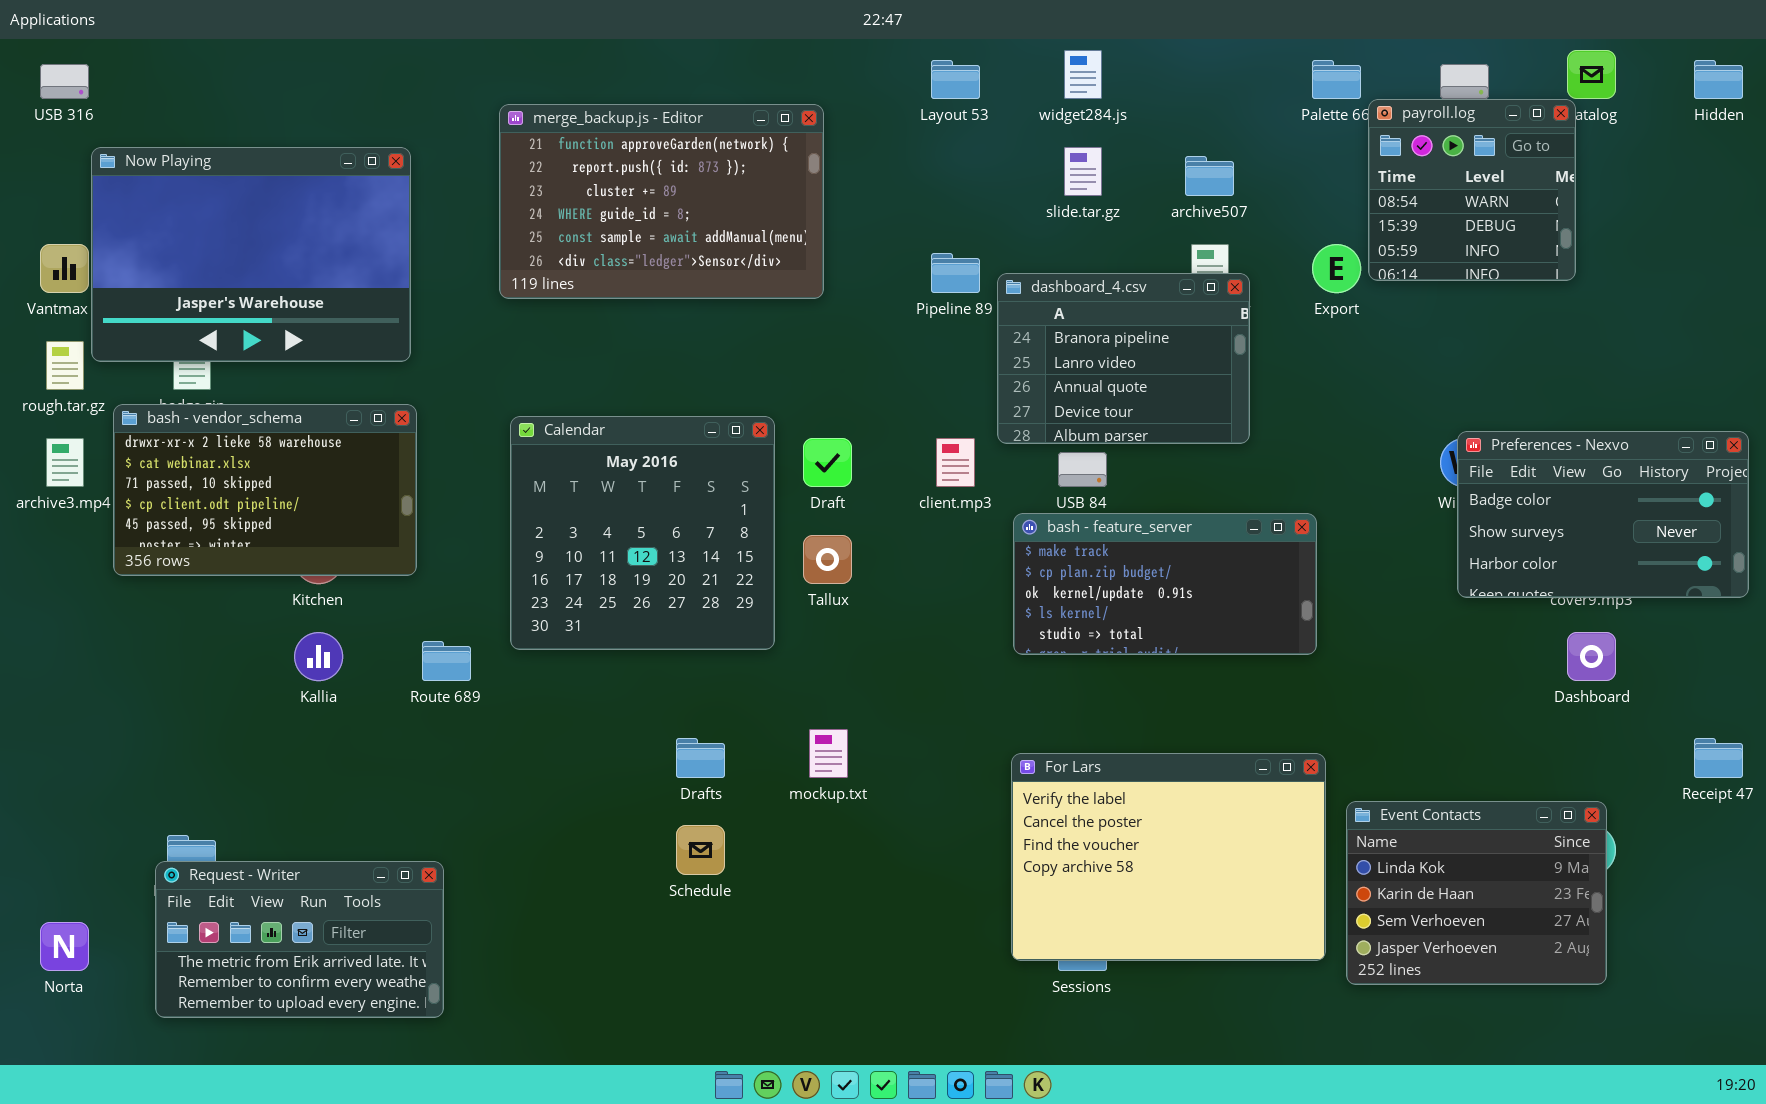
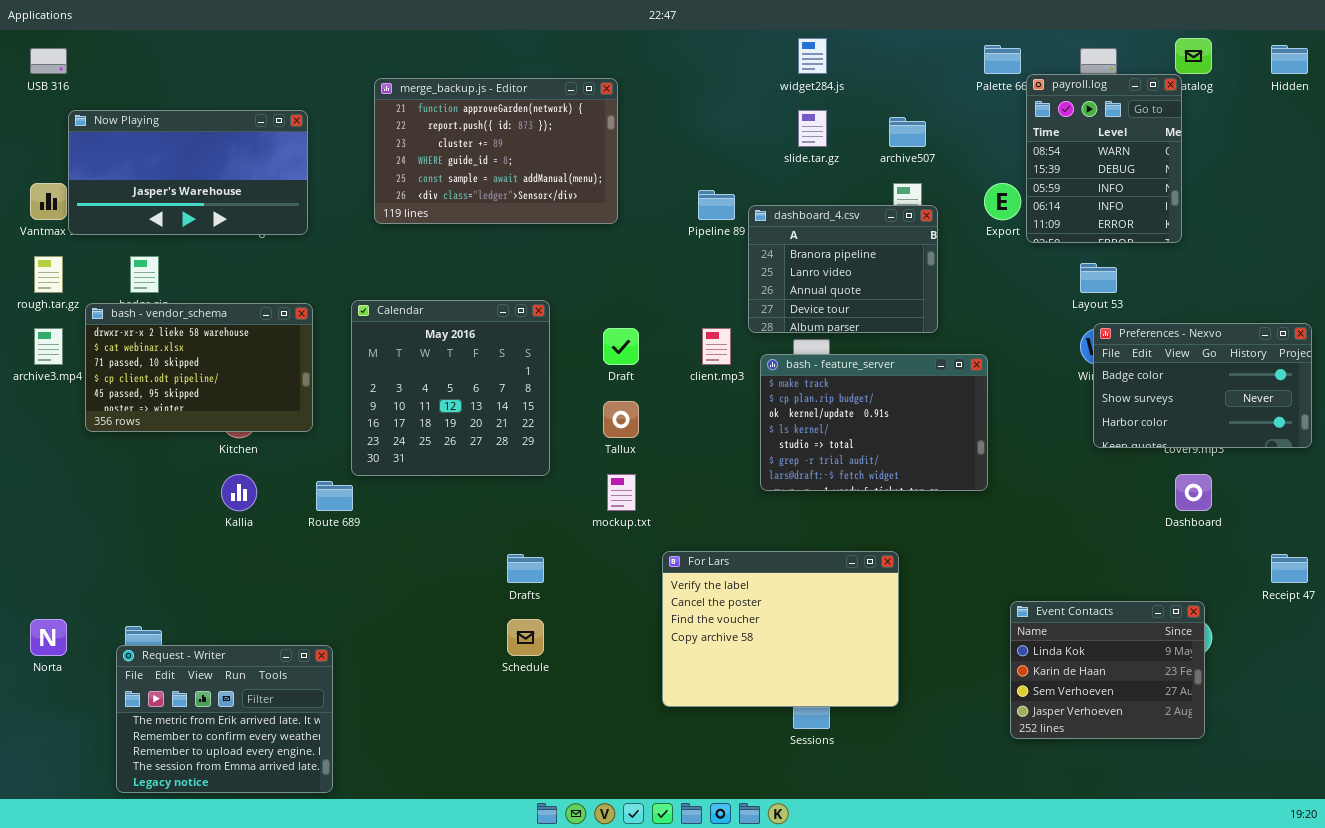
Layout 53: [931,60,980,99] -> [1080,263,1117,293], moved
payroll.log: [1368,99,1576,281] -> [1026,74,1182,243], resized
Now Playing: [91,147,411,362] -> [68,110,308,235], resized
Calendar: [510,416,775,650] -> [351,300,550,476], moved
bash - feature_server: [1013,513,1317,655] -> [760,354,988,491], resized
mockup.txt: [809,729,848,778] -> [607,474,636,511], moved
For Lars: [1011,753,1326,961] -> [662,551,899,707], moved
Request - Writer: [155,861,444,1018] -> [116,645,333,793], resized
Norta: [40,922,89,971] -> [30,619,67,656], moved

